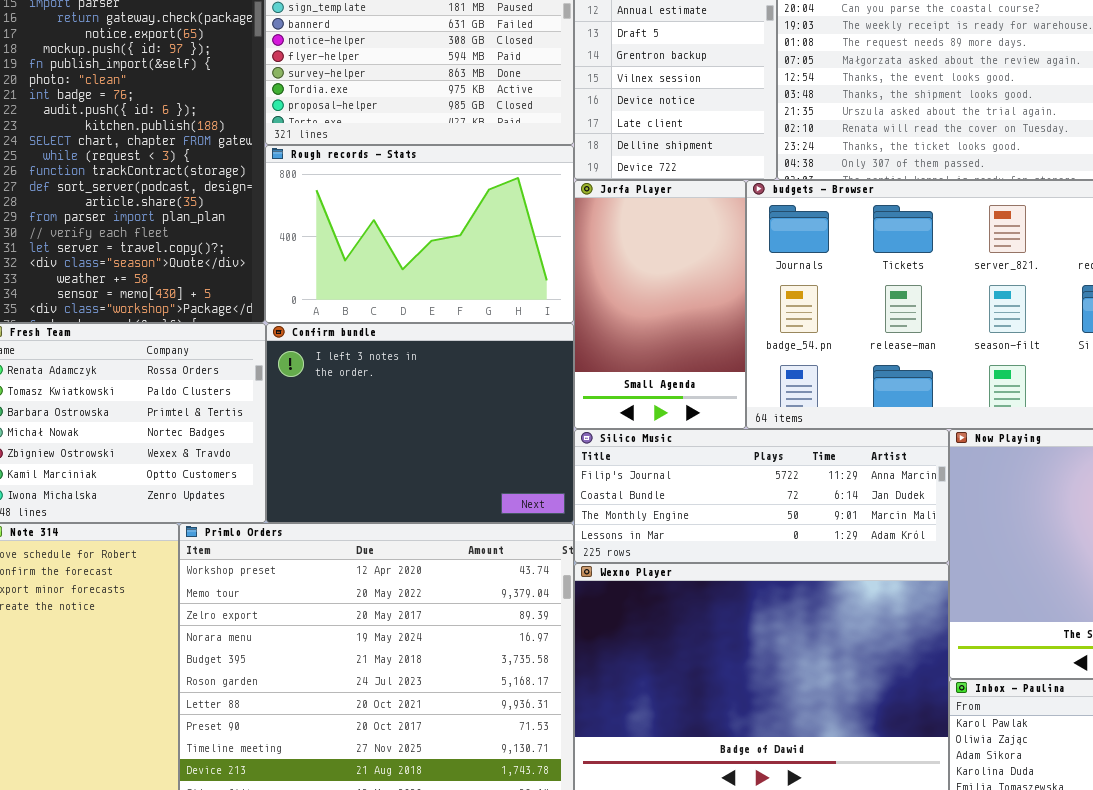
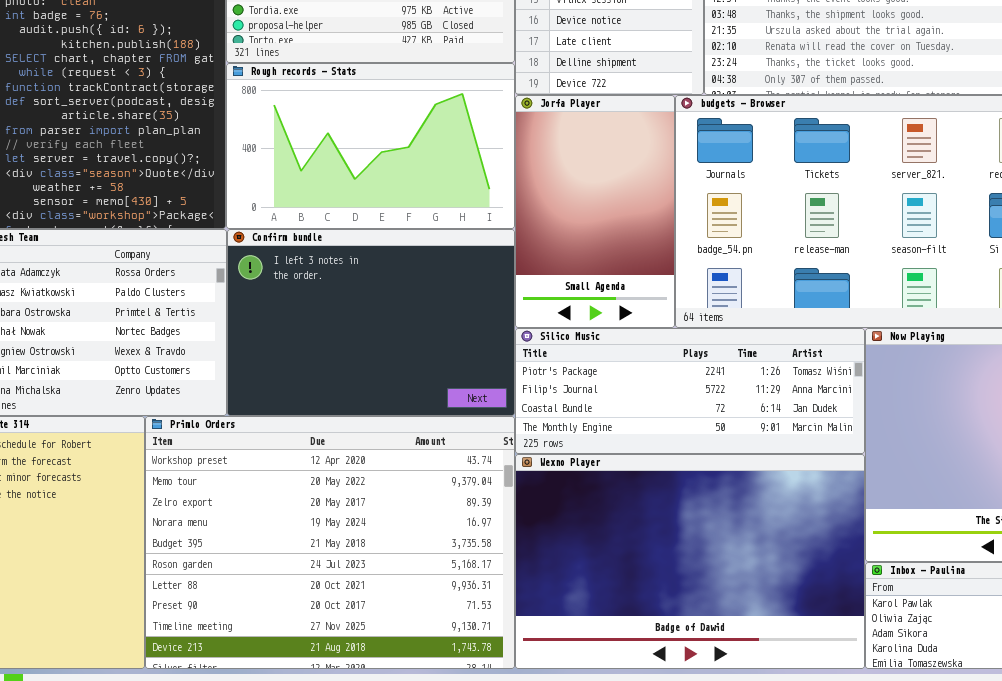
Silico Music: [574,429,949,563] -> [515,328,865,454], scrolled up 1 row

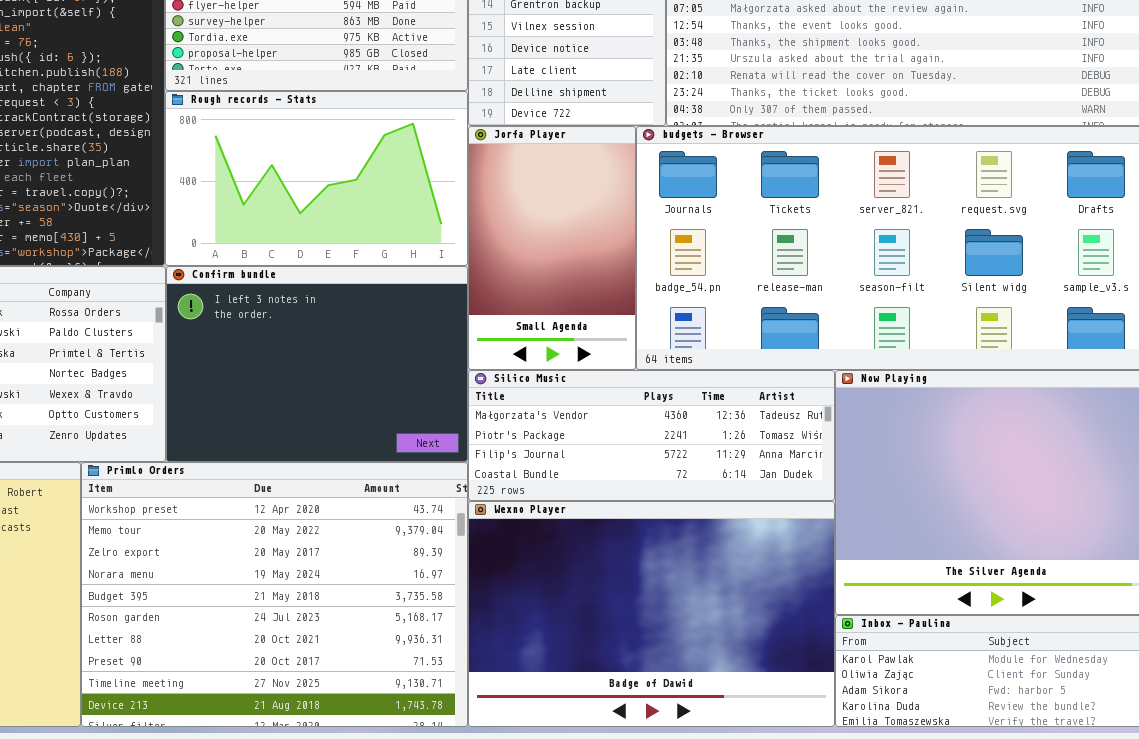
Silico Music: [515,328,865,454] -> [468,370,835,501], scrolled up 1 row

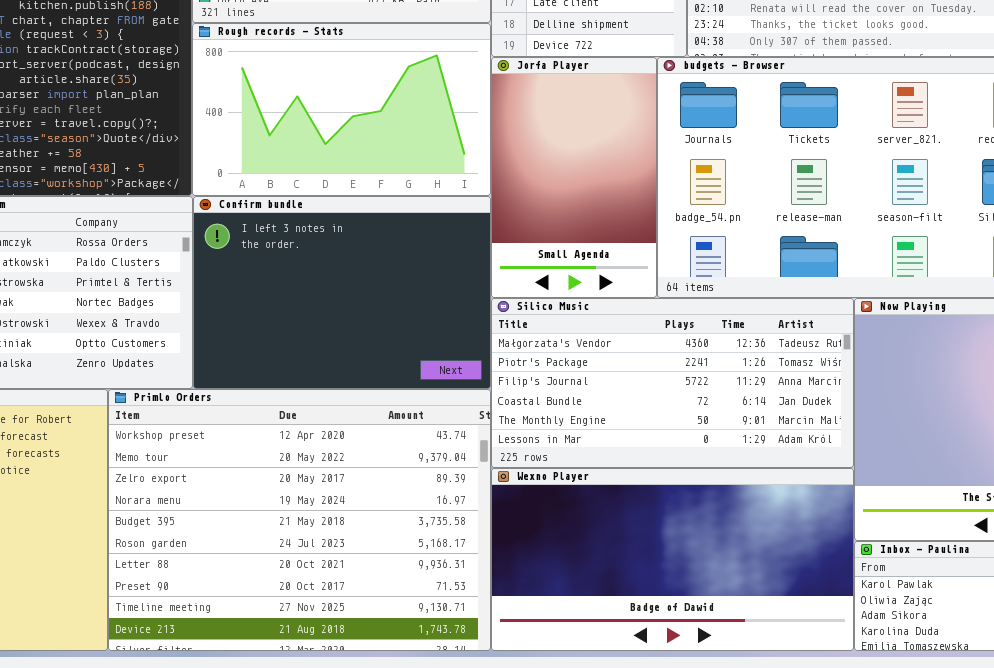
Silico Music: [468,370,835,501] -> [491,298,854,468], resized
Wexno Player: [468,501,835,727] -> [491,468,854,651], resized

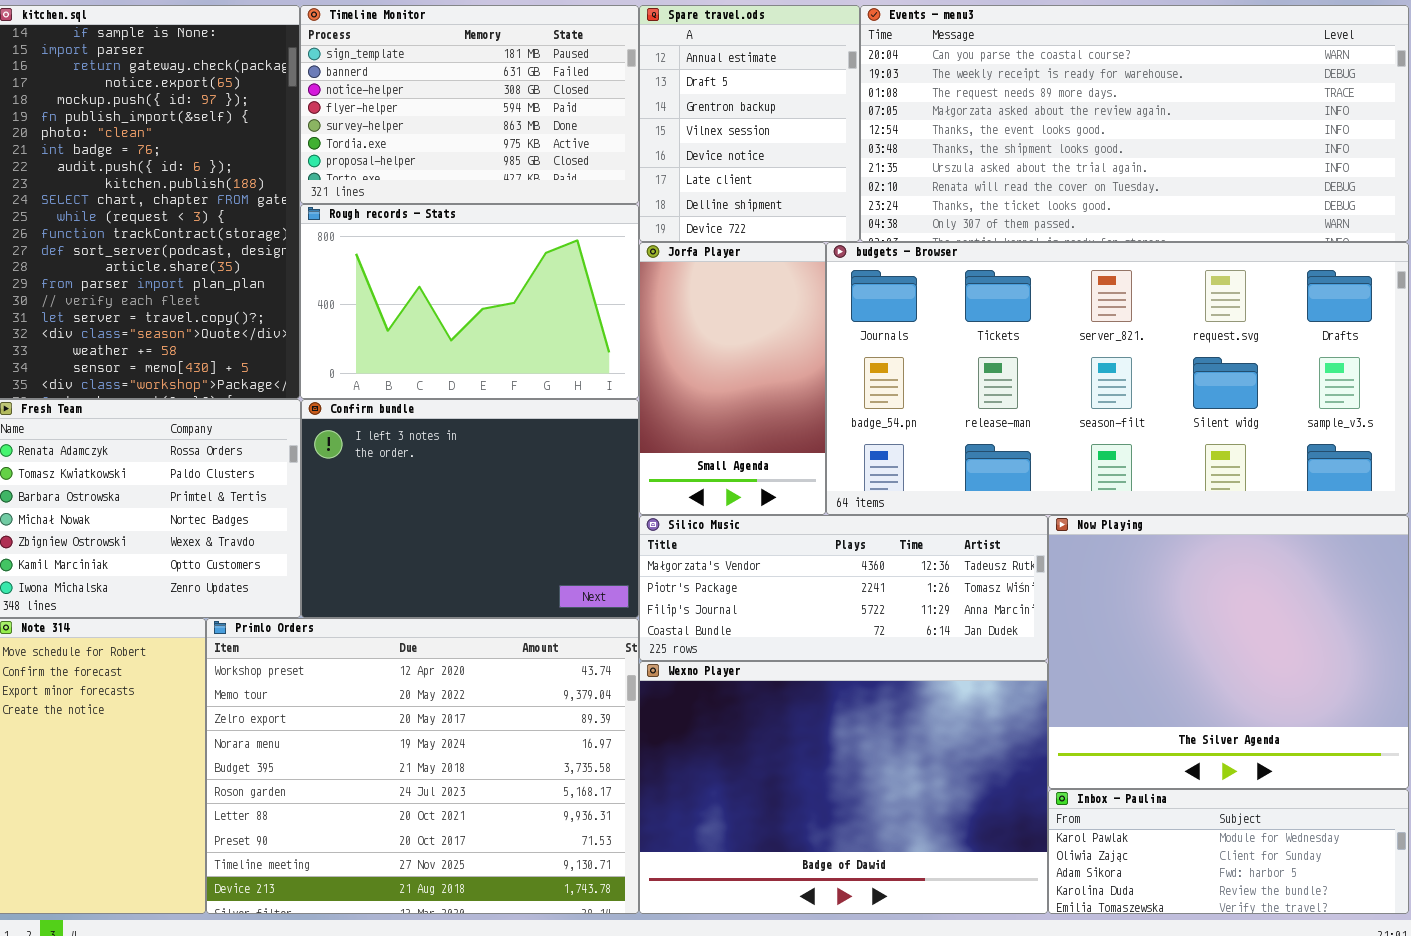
Silico Music: [491,298,854,468] -> [639,515,1048,661], resized
Wexno Player: [491,468,854,651] -> [639,661,1048,914], resized

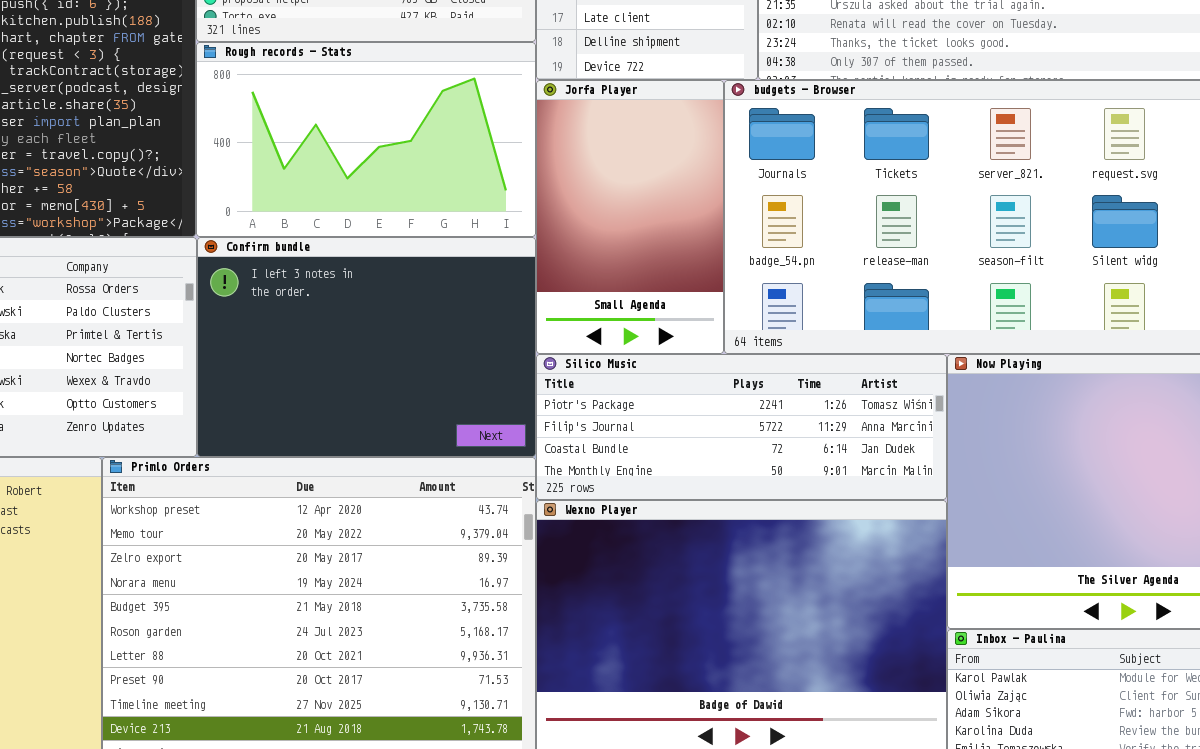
Silico Music: [639,515,1048,661] -> [536,354,947,500], scrolled down 1 row

